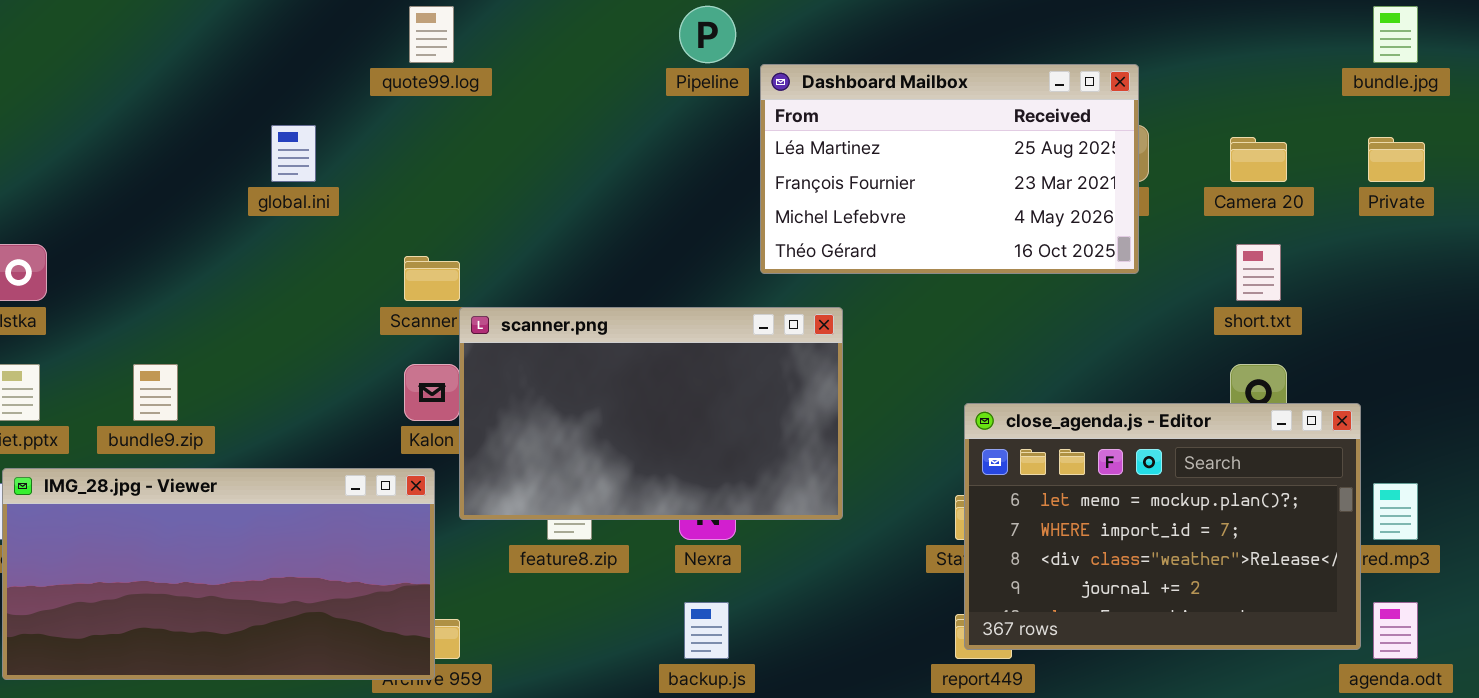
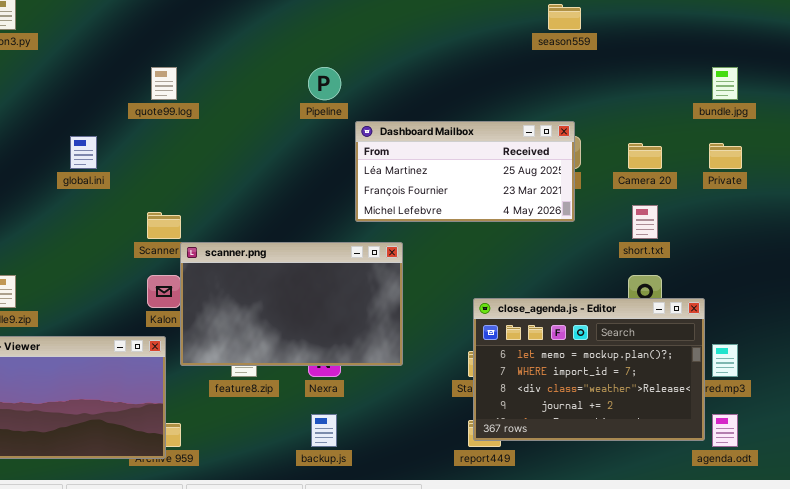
Dashboard Mailbox: [760,64,1139,274] -> [355,121,575,222], resized

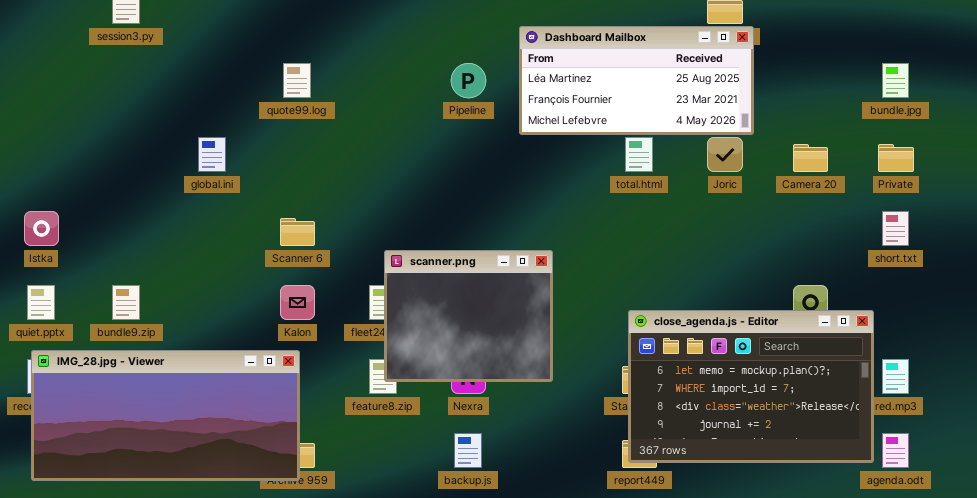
Dashboard Mailbox: [355,121,575,222] -> [519,26,754,135], moved
short.txt: [632,205,658,239] -> [882,211,909,246], moved
scanner.png: [180,242,403,366] -> [384,250,553,382], resized

